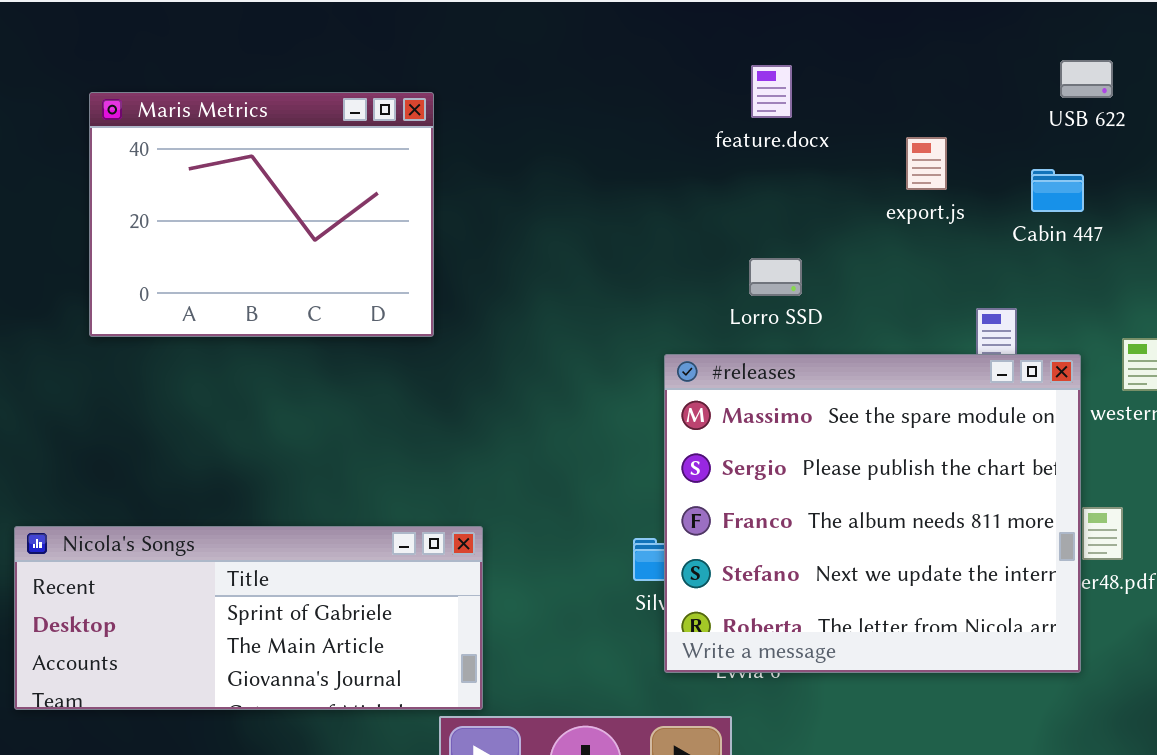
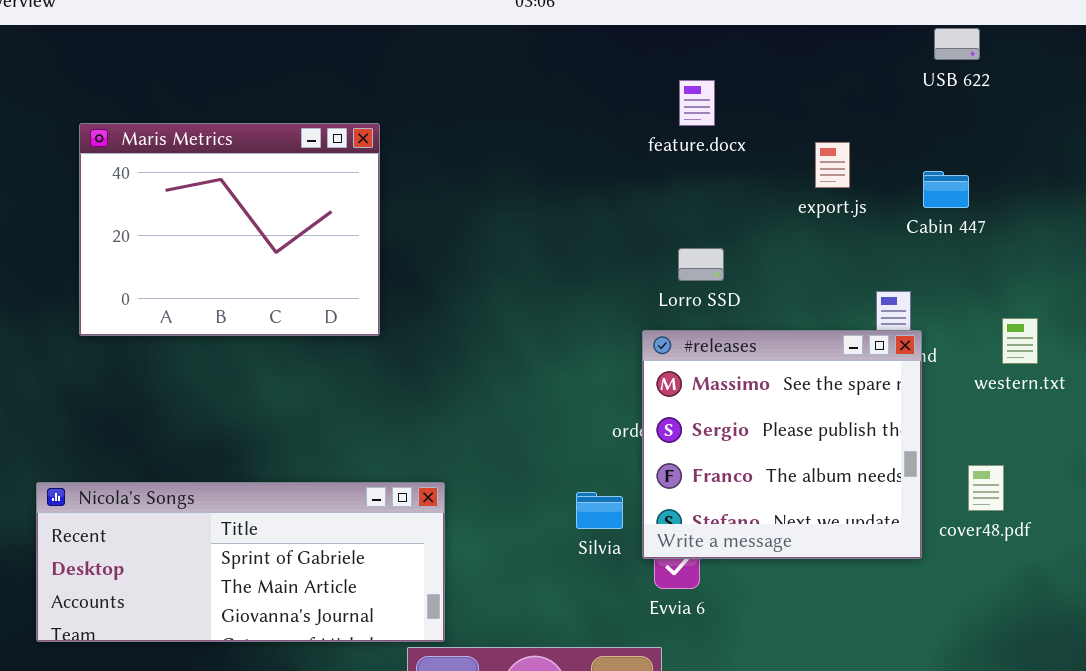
USB 622: [1060,60,1113,98] -> [934,28,980,60], moved
Maris Metrics: [89,92,434,337] -> [79,123,380,336], moved
#releases: [664,354,1081,673] -> [642,330,922,559], moved, resized

